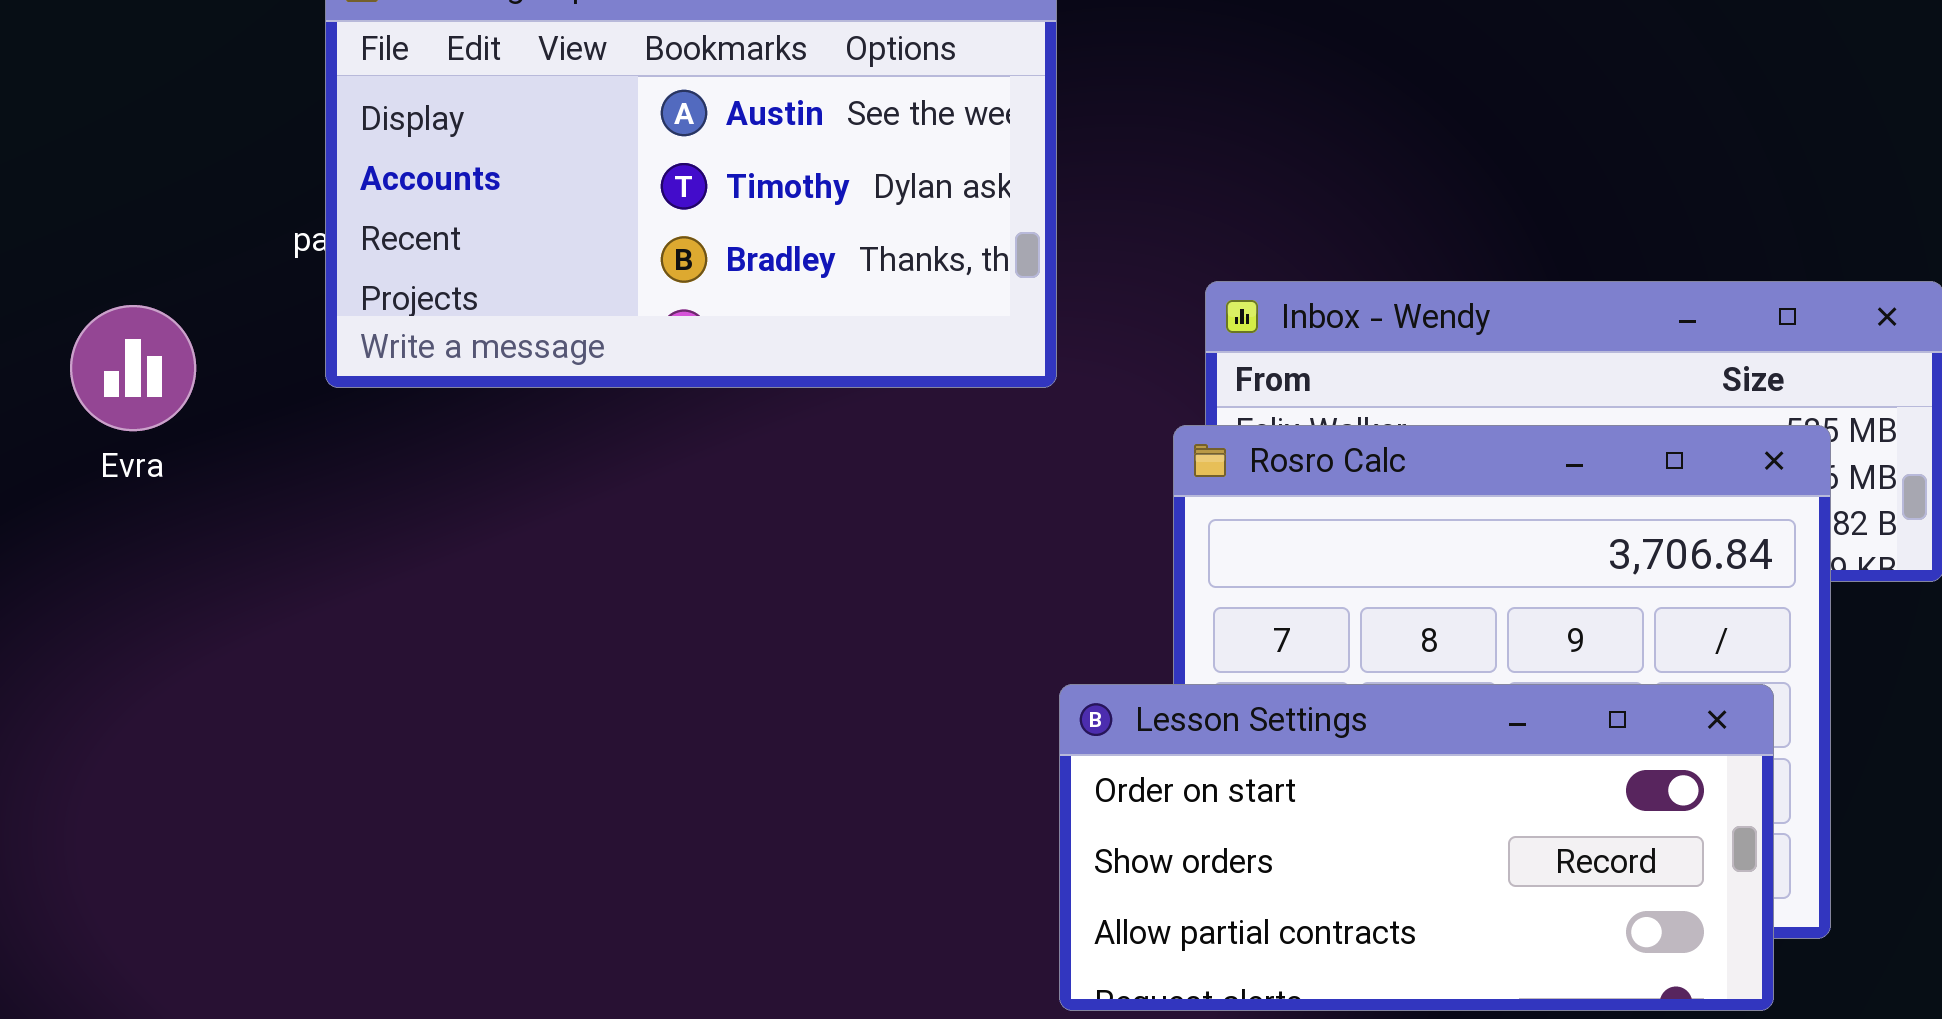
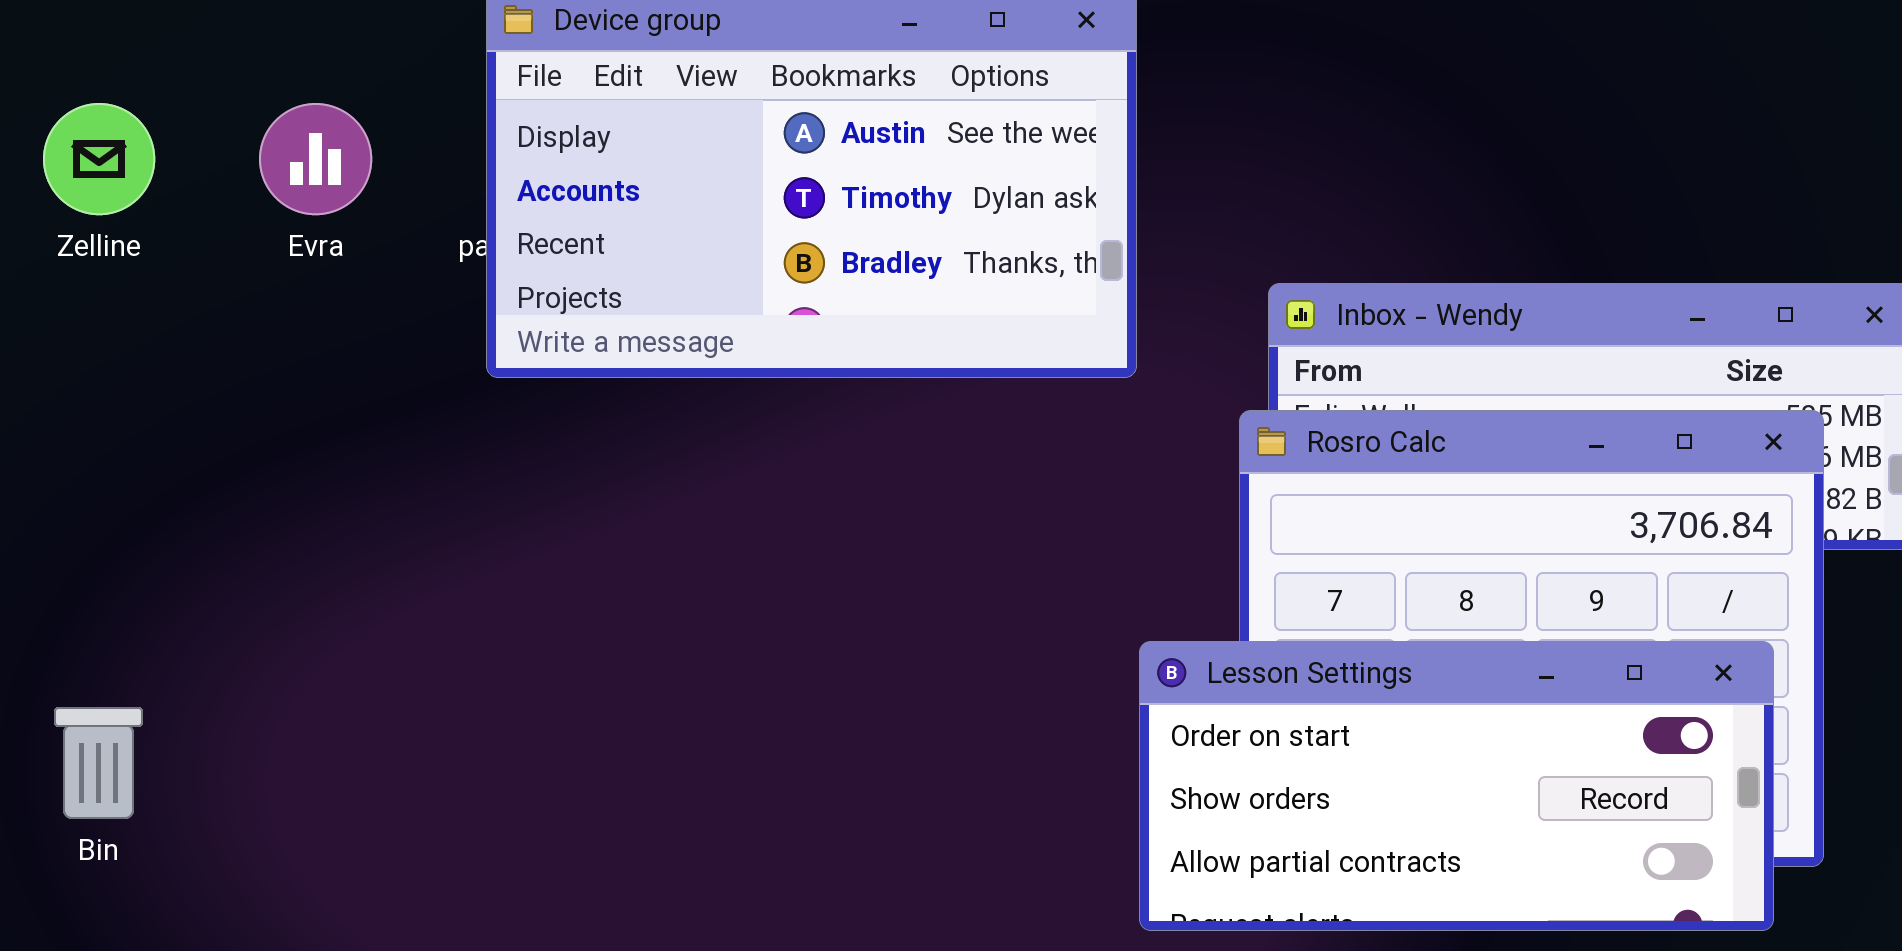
Evra: [70,305,196,431] -> [259,103,372,215], moved

